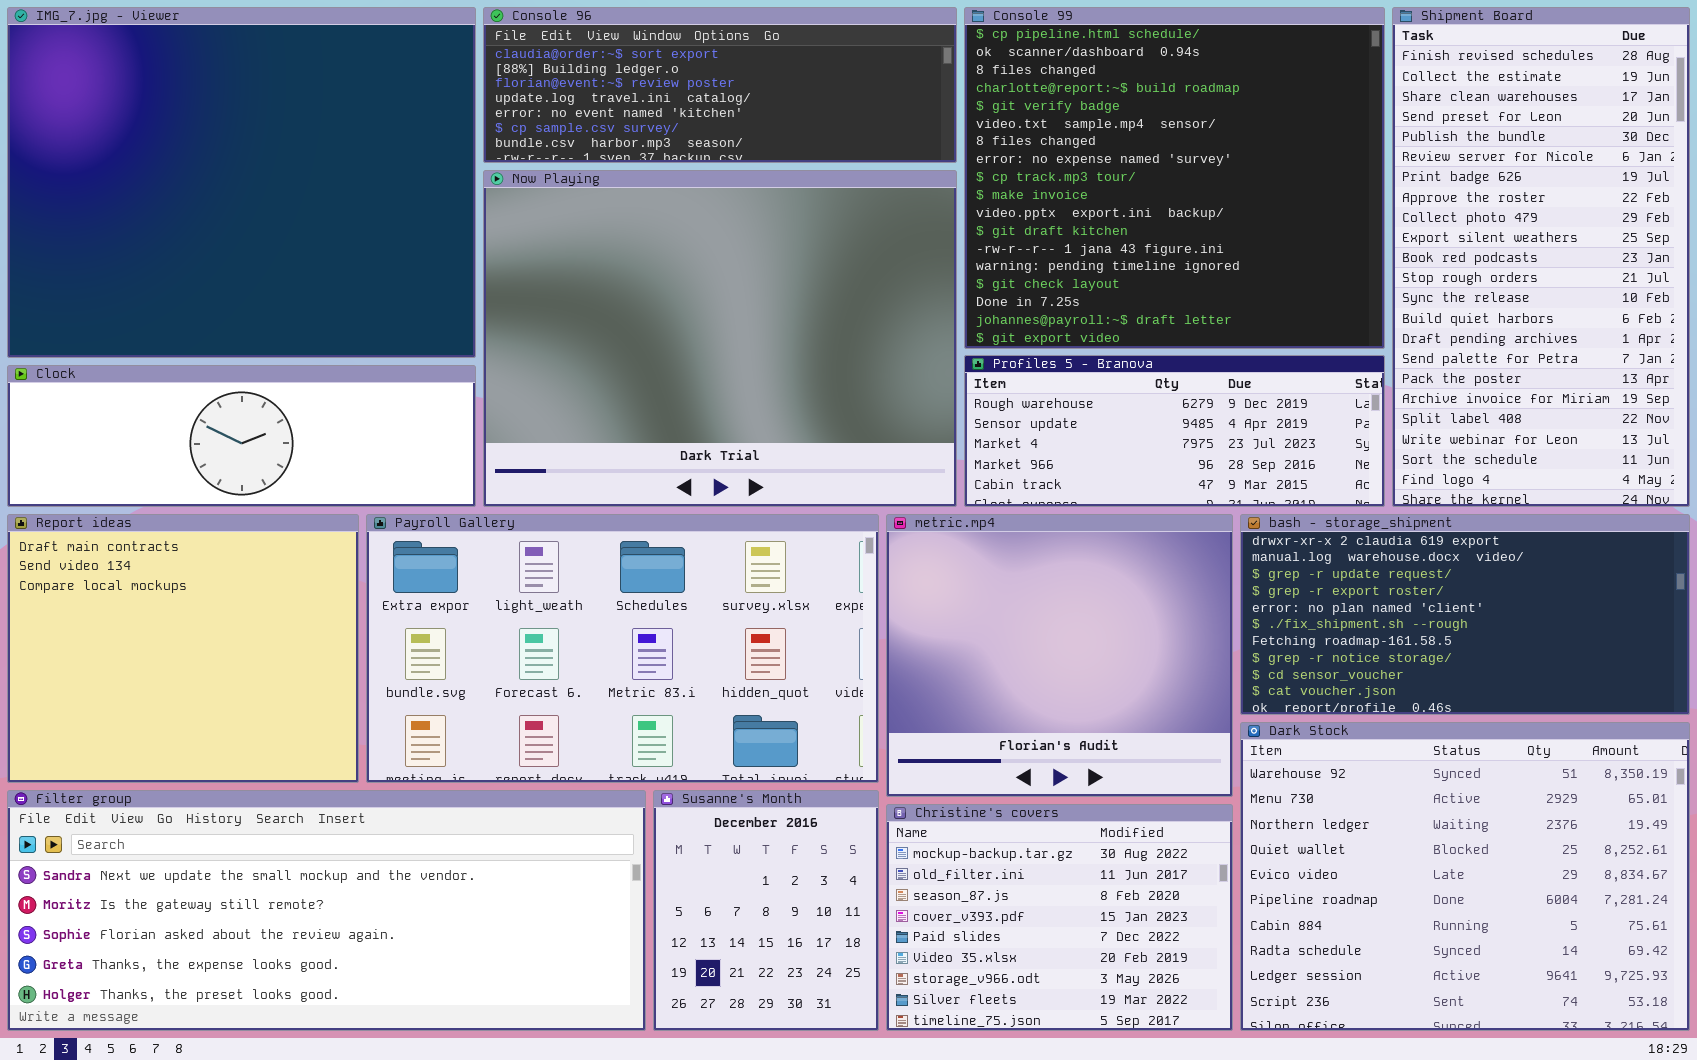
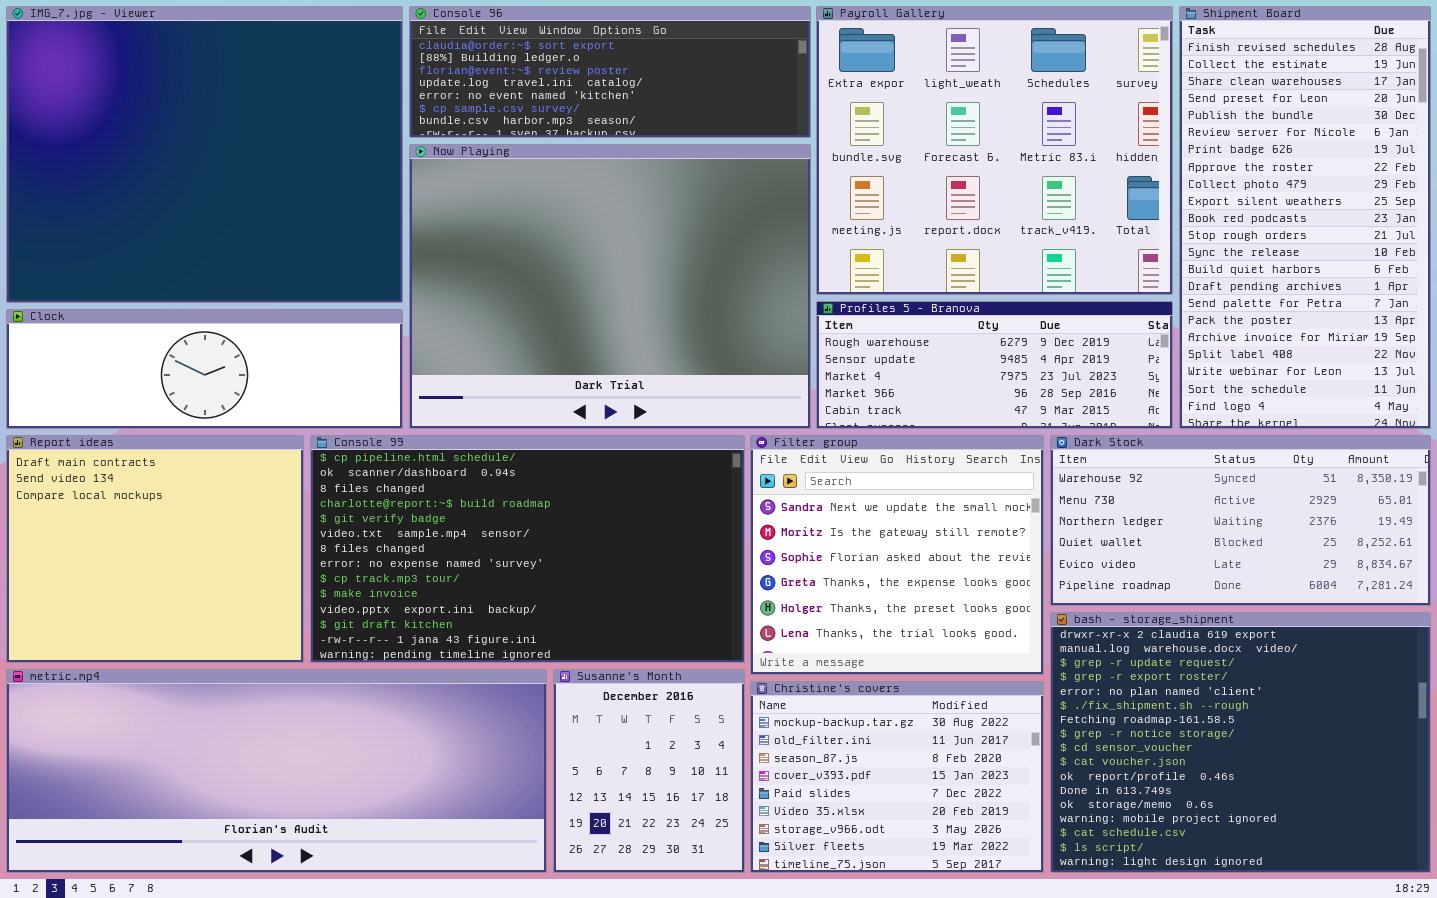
Console 99: [964,7,1385,349] -> [310,435,745,663], moved, resized
Payroll Gallery: [366,514,879,783] -> [816,6,1173,295], moved, resized
metric.mp4: [886,514,1233,797] -> [6,669,547,873], moved, resized
bash - storage_shipment: [1240,514,1690,715] -> [1050,612,1431,873], moved, resized
Dark Stock: [1240,722,1690,1031] -> [1050,435,1431,606], moved, resized
Filter group: [7,790,646,1031] -> [750,435,1044,675], moved, resized

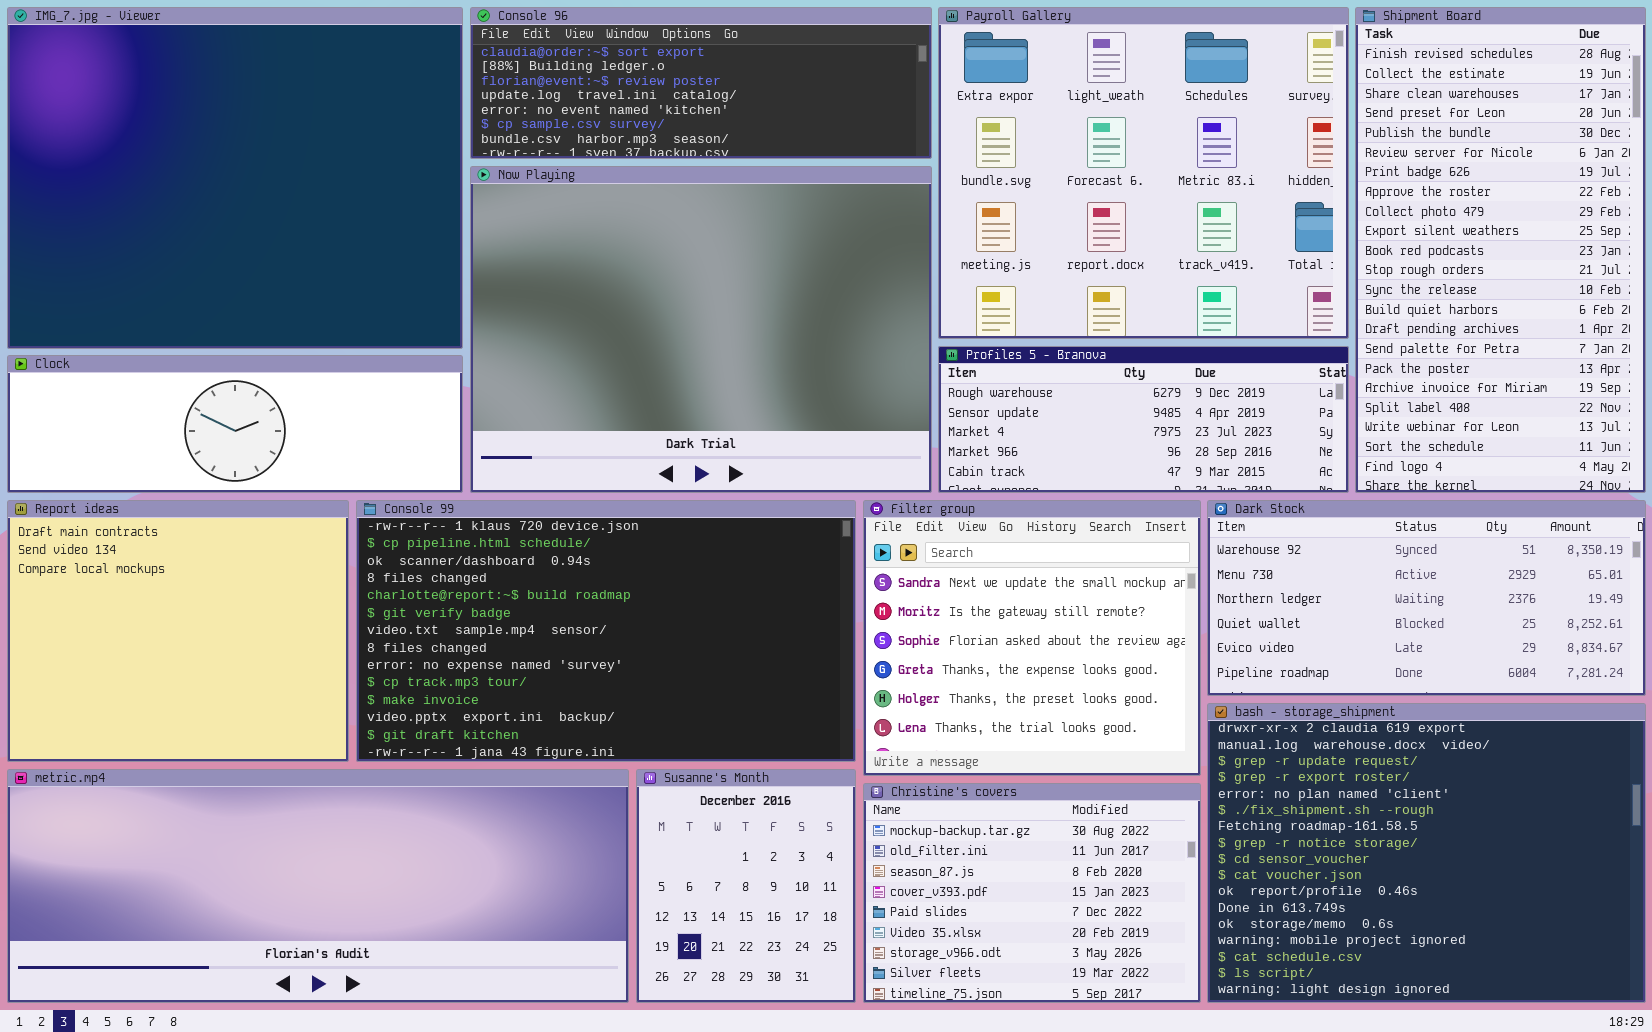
Console 99: [310,435,745,663] -> [356,500,856,762], scrolled up 1 row

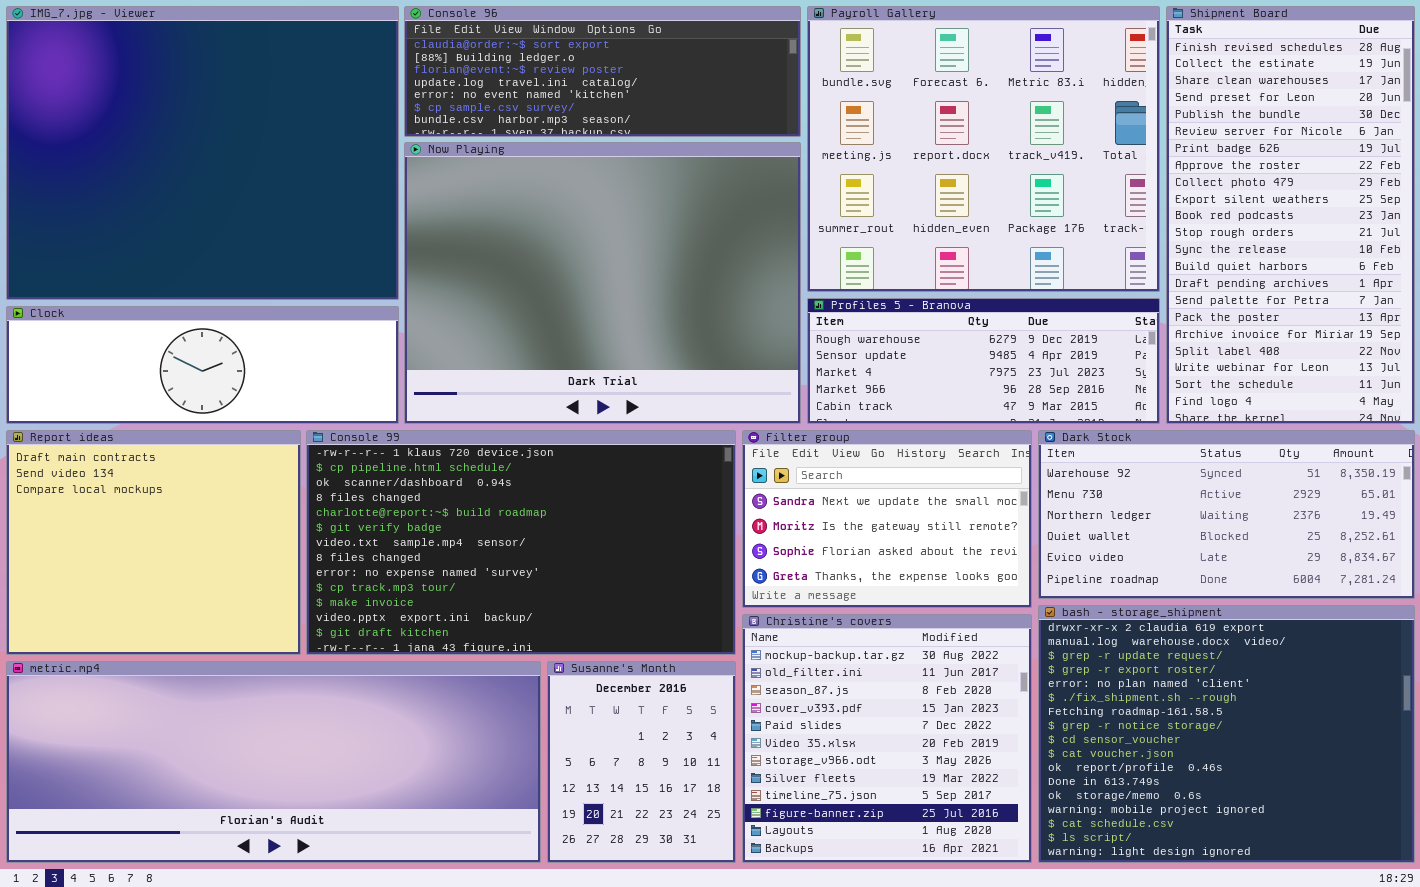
Payroll Gallery: [938,7,1349,339] -> [807,6,1160,292], scrolled down 1 row
Filter group: [863,500,1201,776] -> [742,430,1032,608], resized
Christine's covers: [863,783,1201,1003] -> [742,614,1032,863], resized

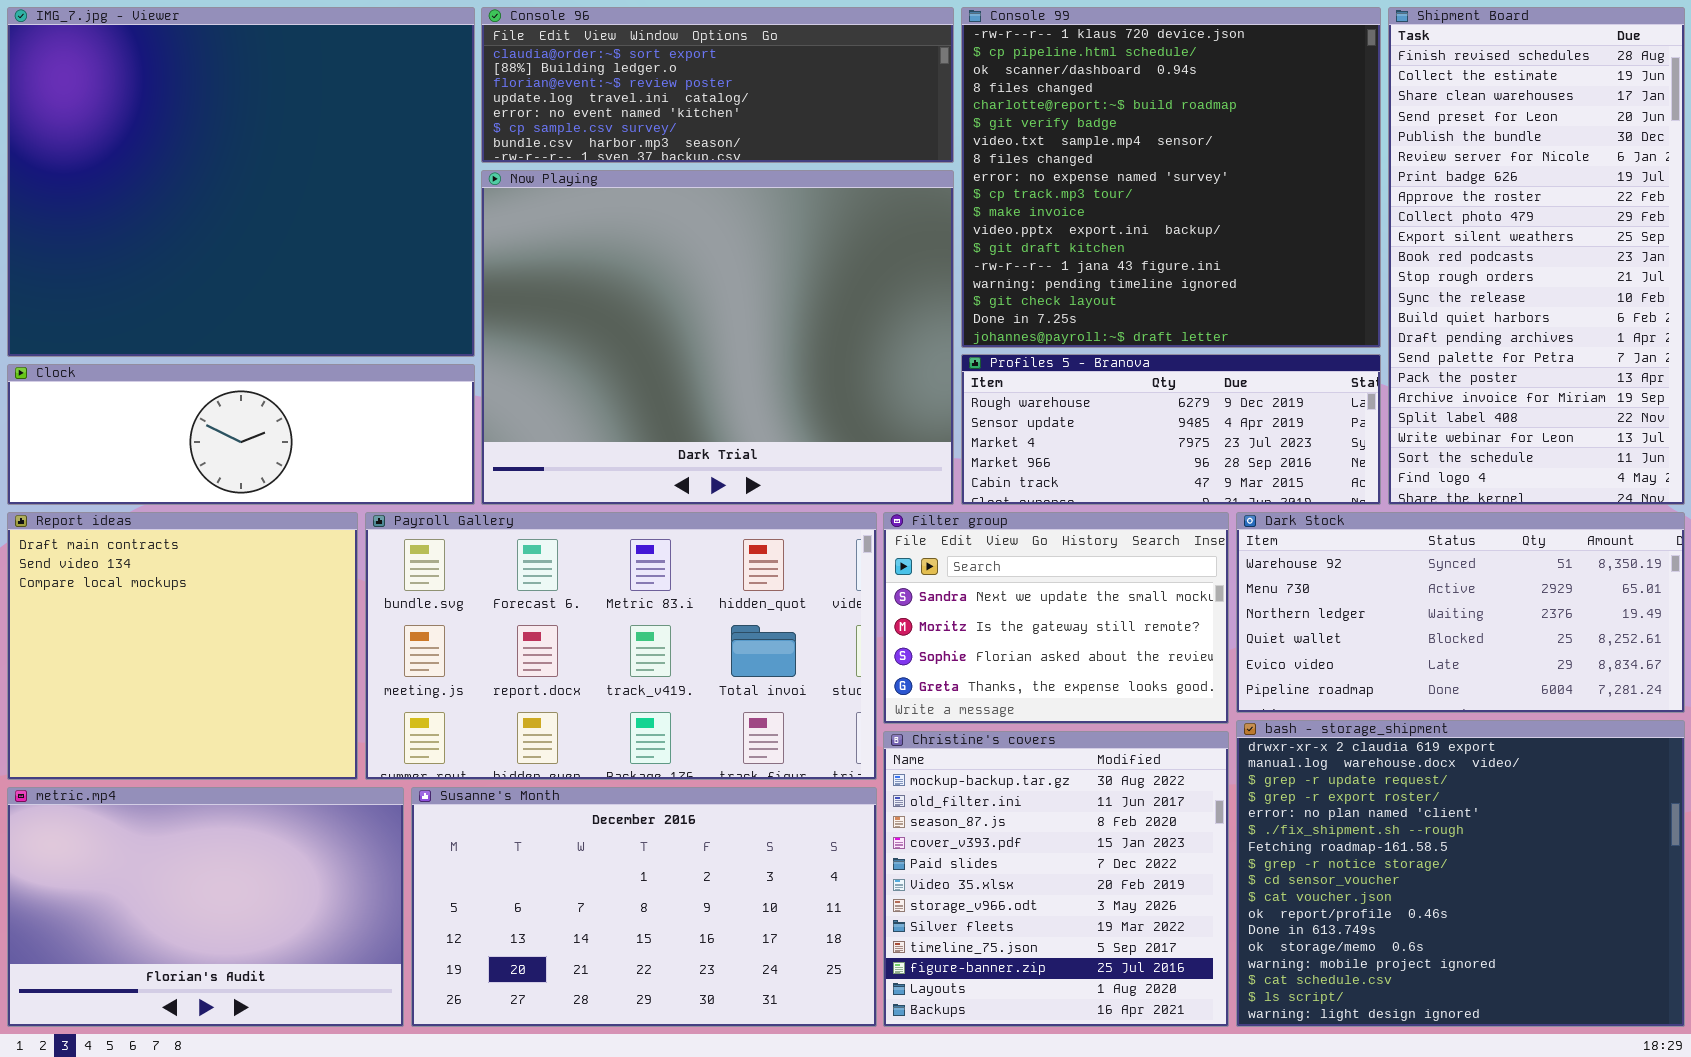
Payroll Gallery: [807,6,1160,292] -> [365,512,877,780], moved, resized
Console 99: [306,430,736,655] -> [961,7,1381,348], moved, resized
metric.mp4: [6,661,541,863] -> [7,787,404,1027], resized
Susanne's Month: [547,661,736,863] -> [411,787,877,1027], resized

